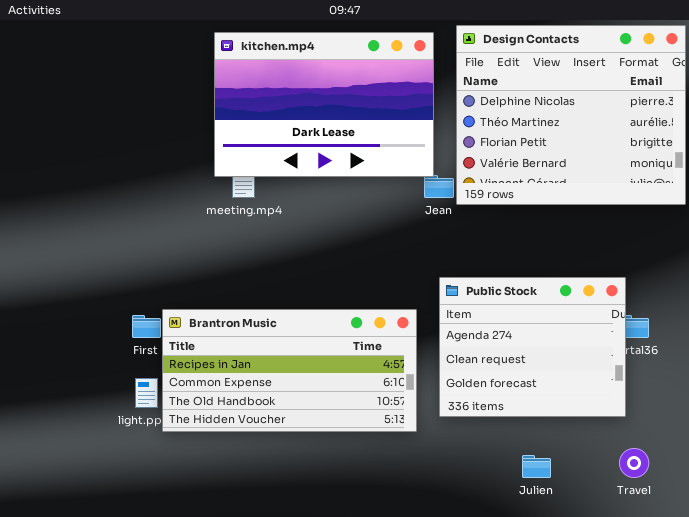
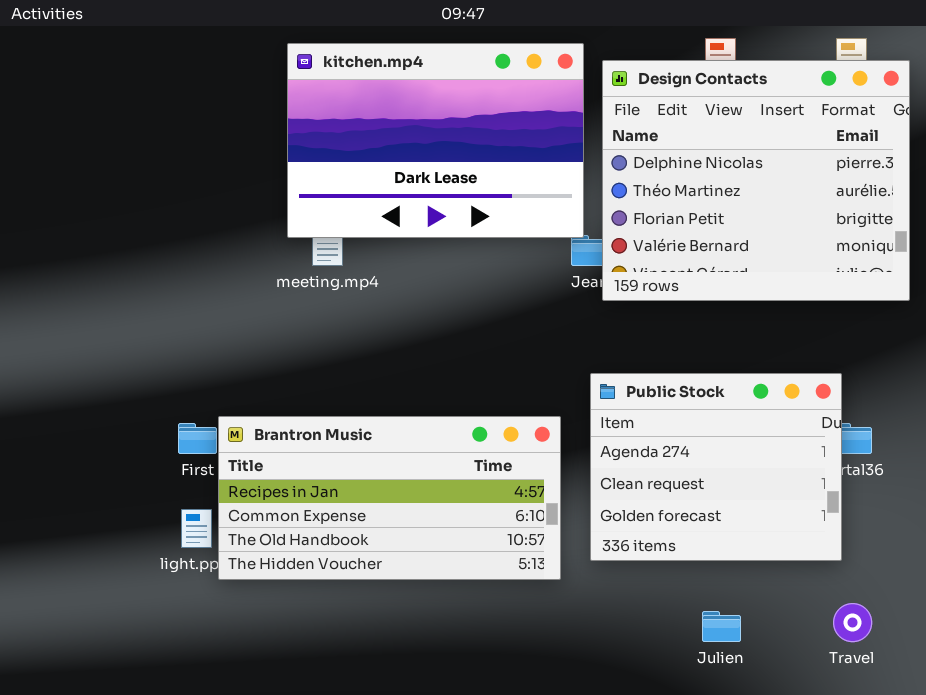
Design Contacts: [456,25,686,205] -> [602,60,910,301], moved

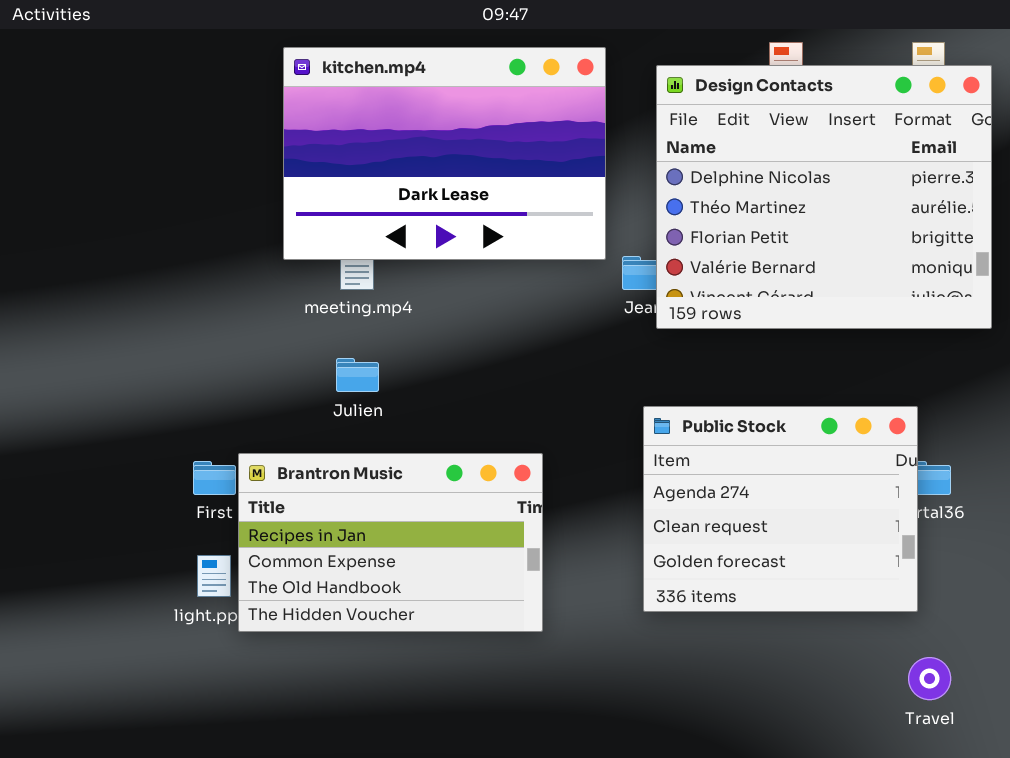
kitchen.mp4: [287,43,584,238] -> [283,47,606,260], moved
Brantron Music: [218,416,561,580] -> [238,453,543,632], resized
Julien: [702,611,741,642] -> [336,358,379,392], moved

